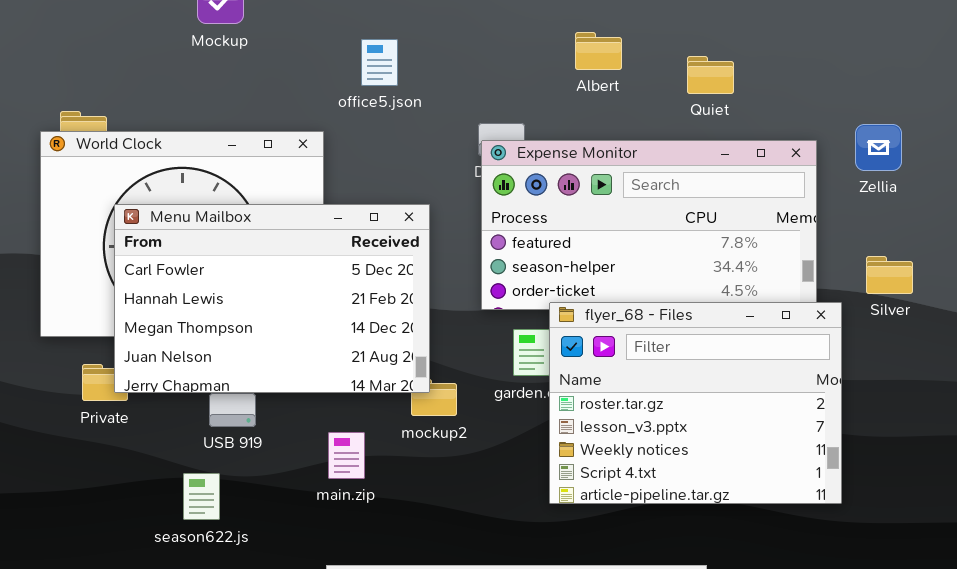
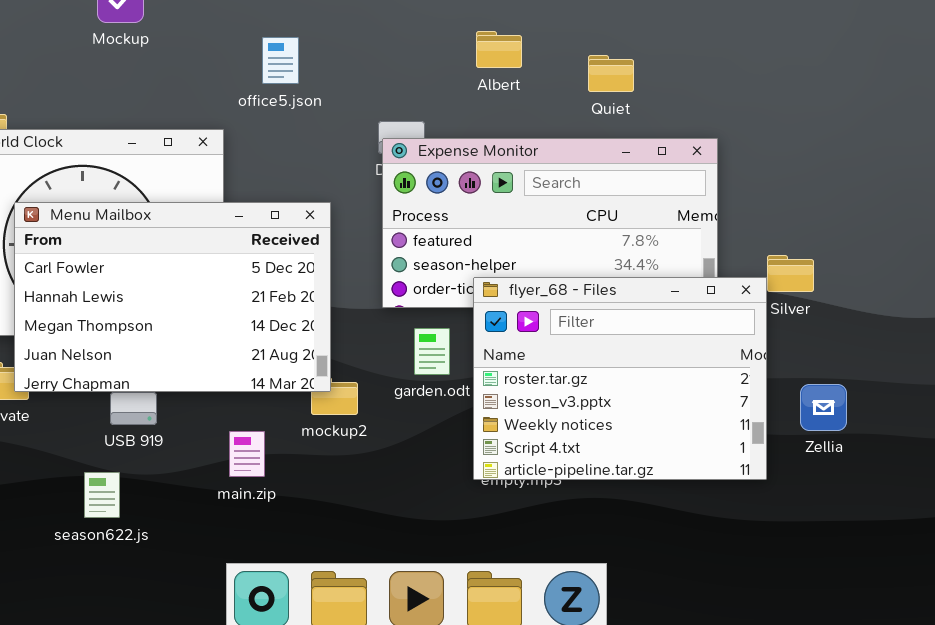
Zellia: [855,124,902,171] -> [800,384,847,431], moved
flyer_68 - Files: [549,302,842,504] -> [473,277,767,480], moved

